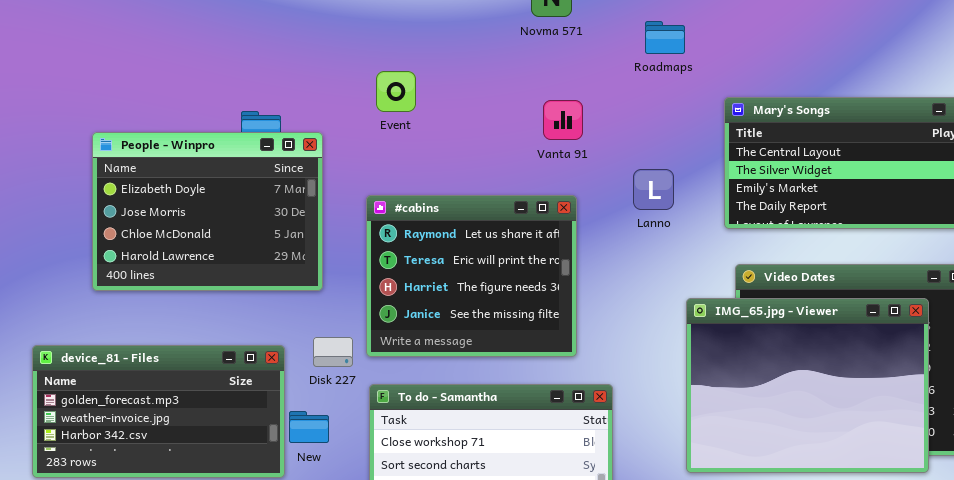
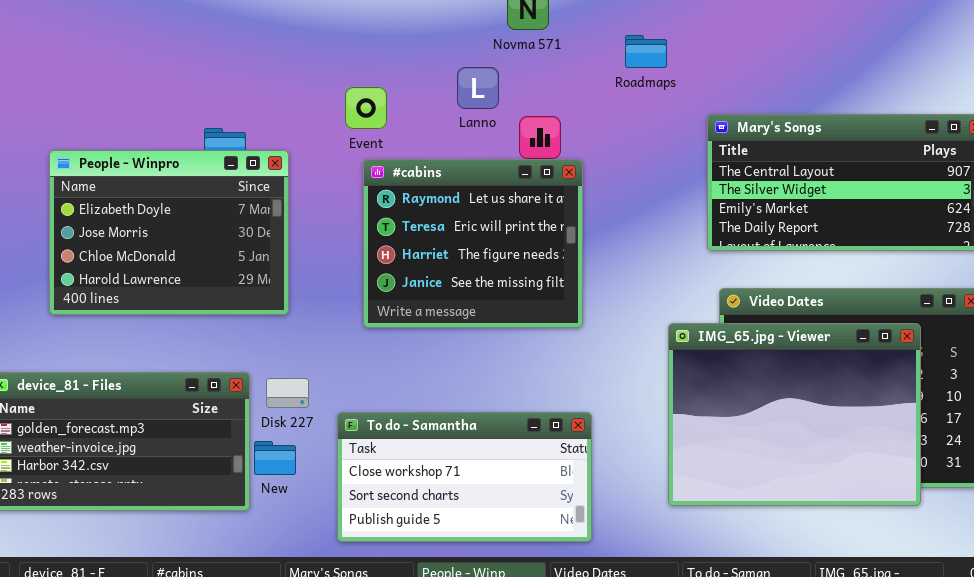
Lanno: [633,169,674,210] -> [457,67,499,109], moved
#cabins: [366,195,577,357] -> [363,159,583,328], moved
Disk 227: [313,337,353,367] -> [266,378,309,408], moved

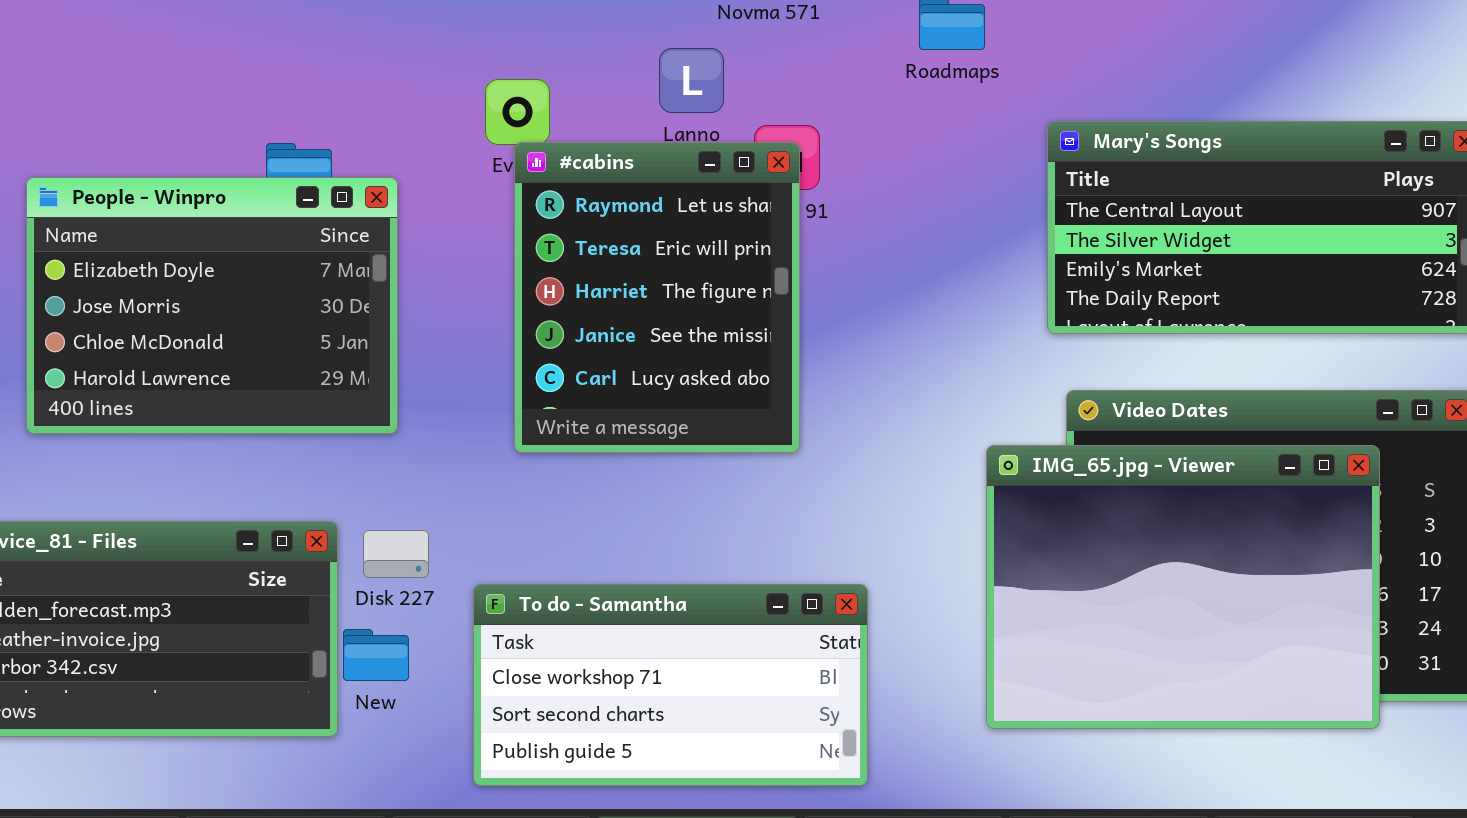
#cabins: [363,159,583,328] -> [514,142,800,453], resized

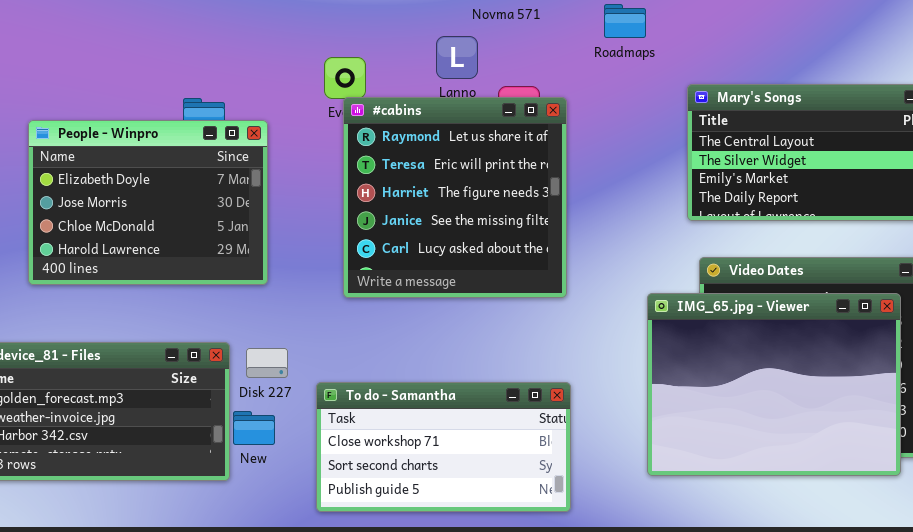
#cabins: [514,142,800,453] -> [343,97,567,298], resized

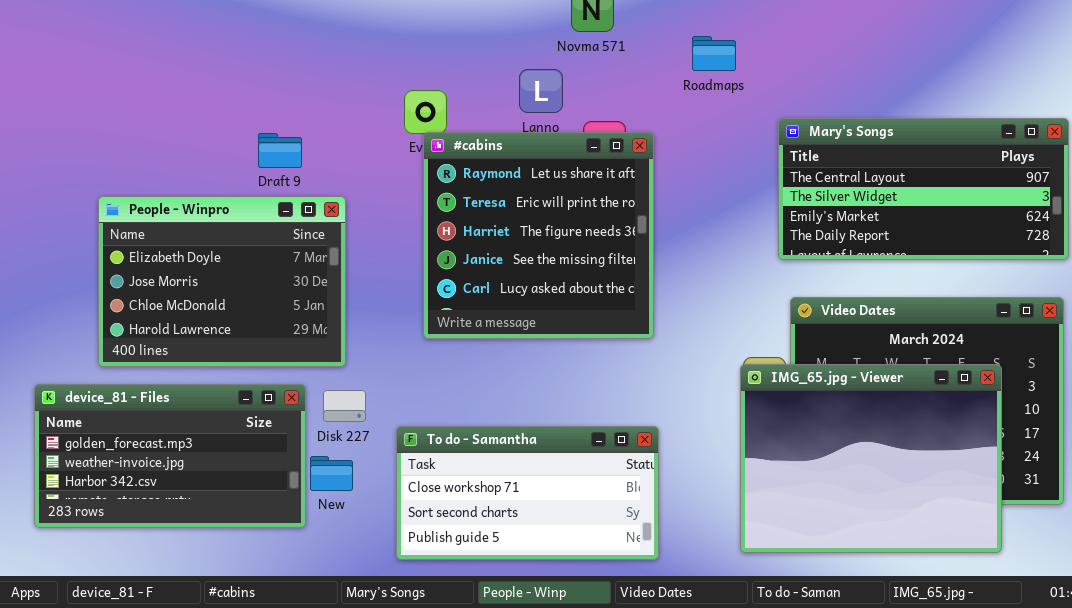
People - Winpro: [28,120,268,285] -> [98,196,346,367], moved
IMG_65.jpg - Viewer: [647,293,901,476] -> [740,364,1002,553], moved

